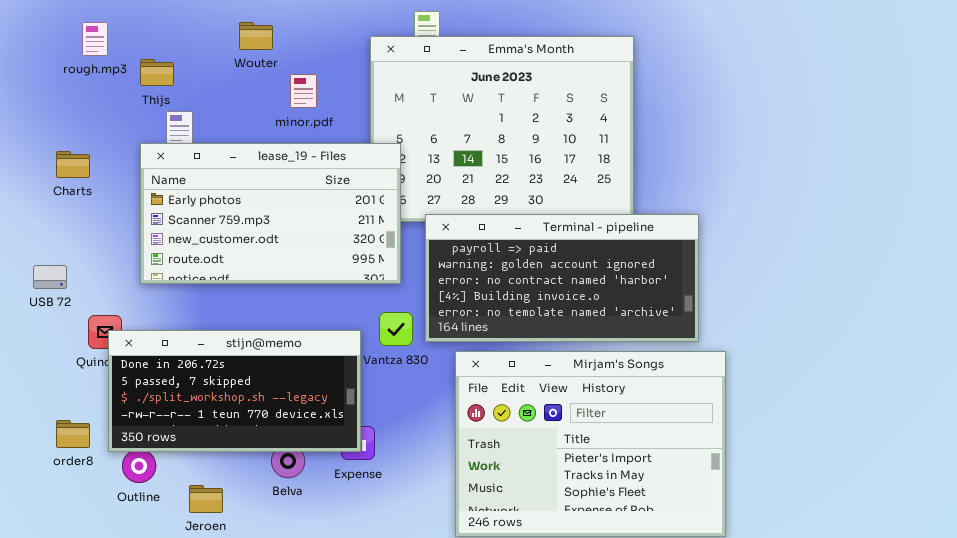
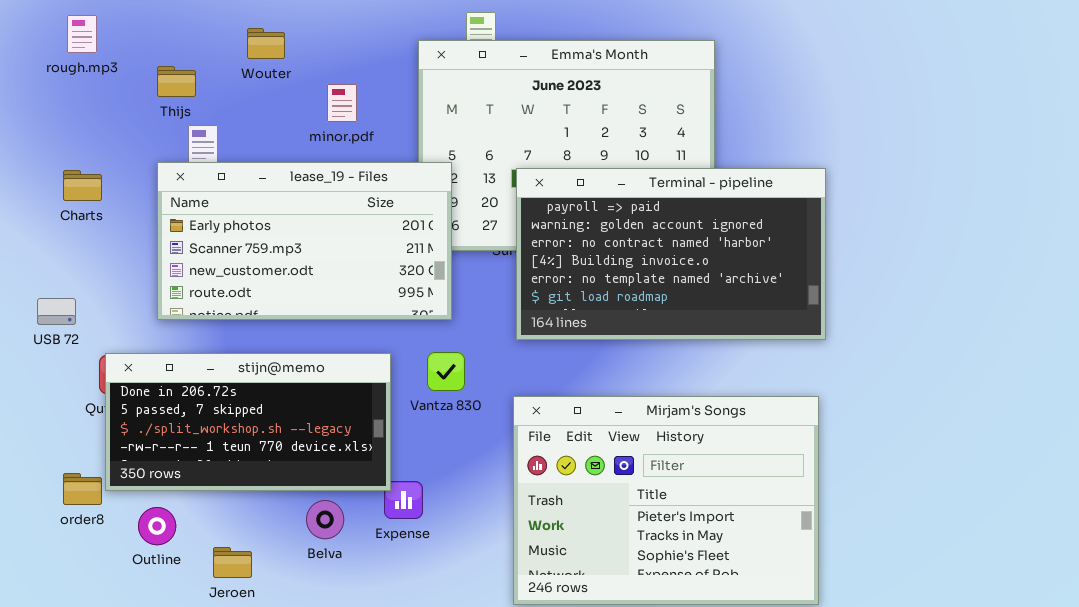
rough.mp3: [82,22,108,56] -> [67,15,97,53], moved
Wouter: [239,22,273,50] -> [247,28,285,59], moved
Terminal - pipeline: [425,214,699,342] -> [516,168,826,340], moved, resized
stijn@memo: [108,330,361,452] -> [105,353,391,491], moved

